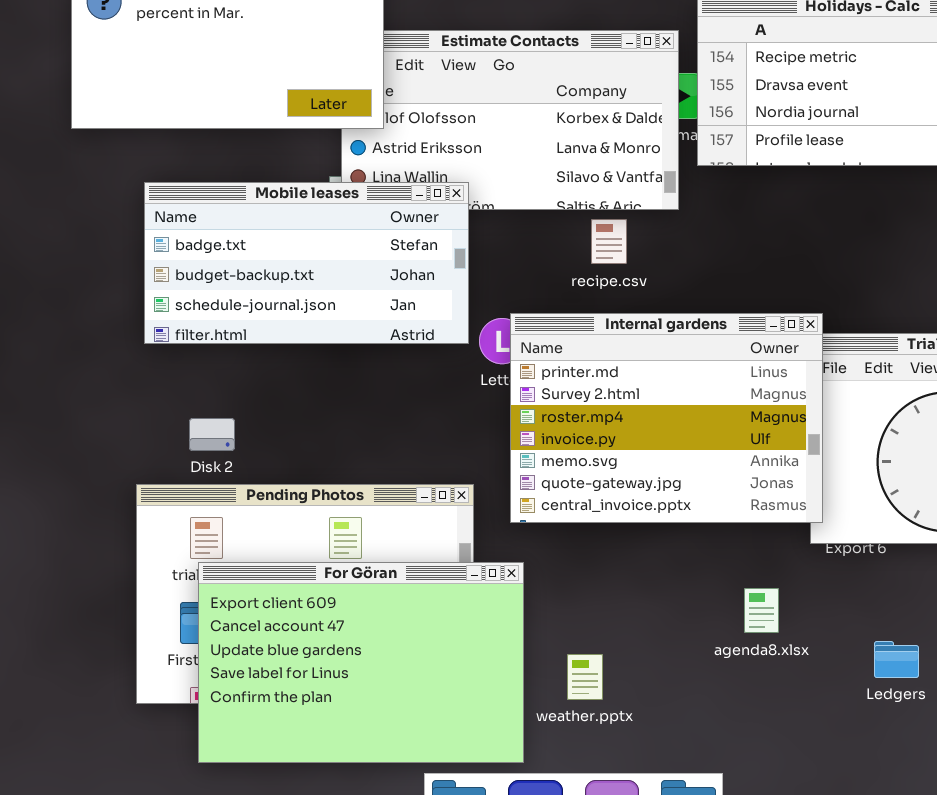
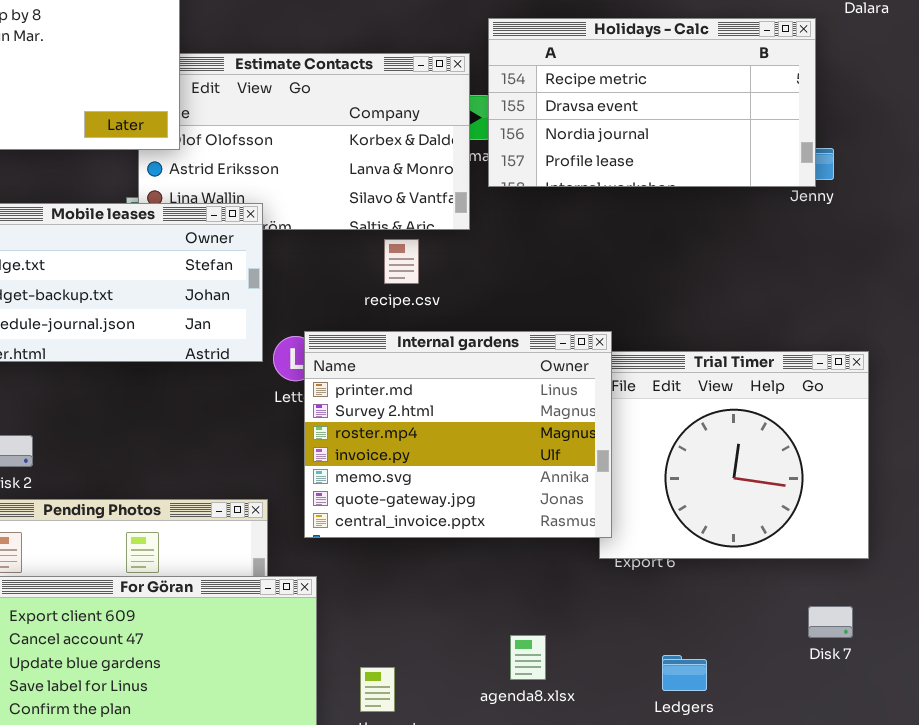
agenda8.xlsx: [744,588,779,633] -> [510,635,546,680], moved

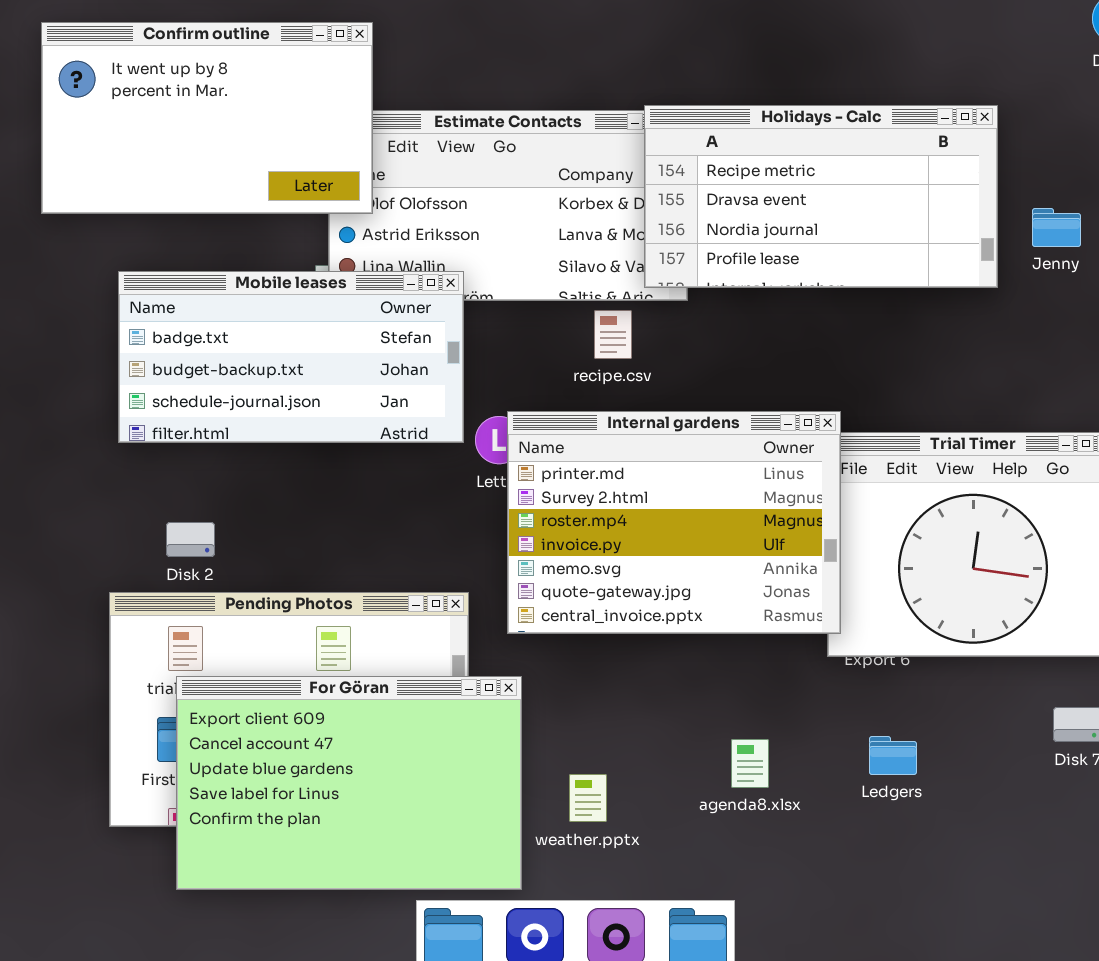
Holidays - Calc: [488,18,816,187] -> [644,105,998,288], moved
Ledgers: [662,655,707,691] -> [869,736,917,775], moved

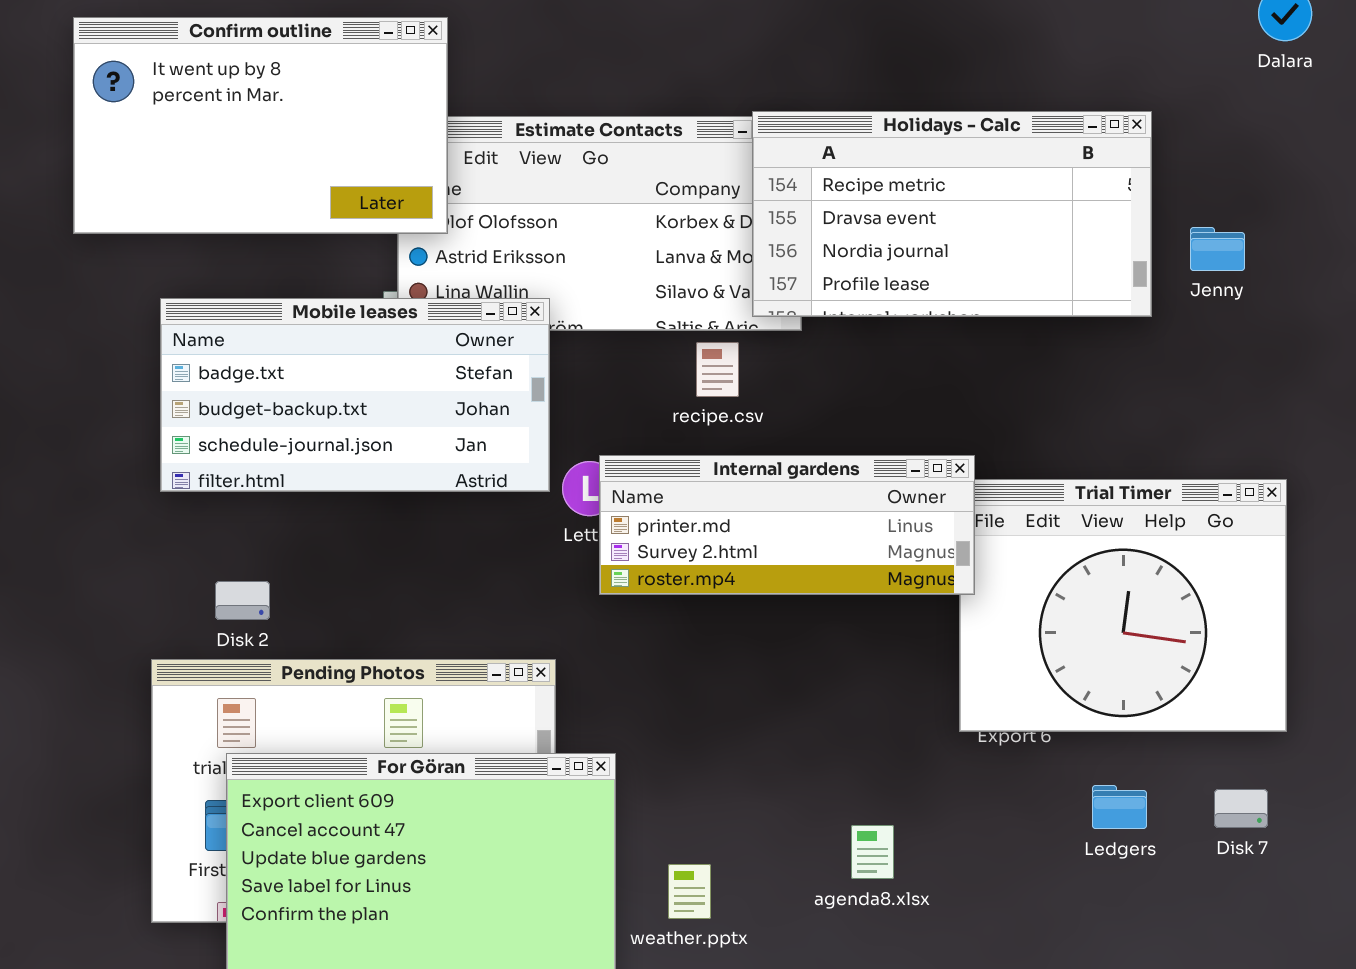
Internal gardens: [507,411,841,634] -> [599,455,975,595], resized
Ledgers: [869,736,917,775] -> [1092,785,1147,829], moved

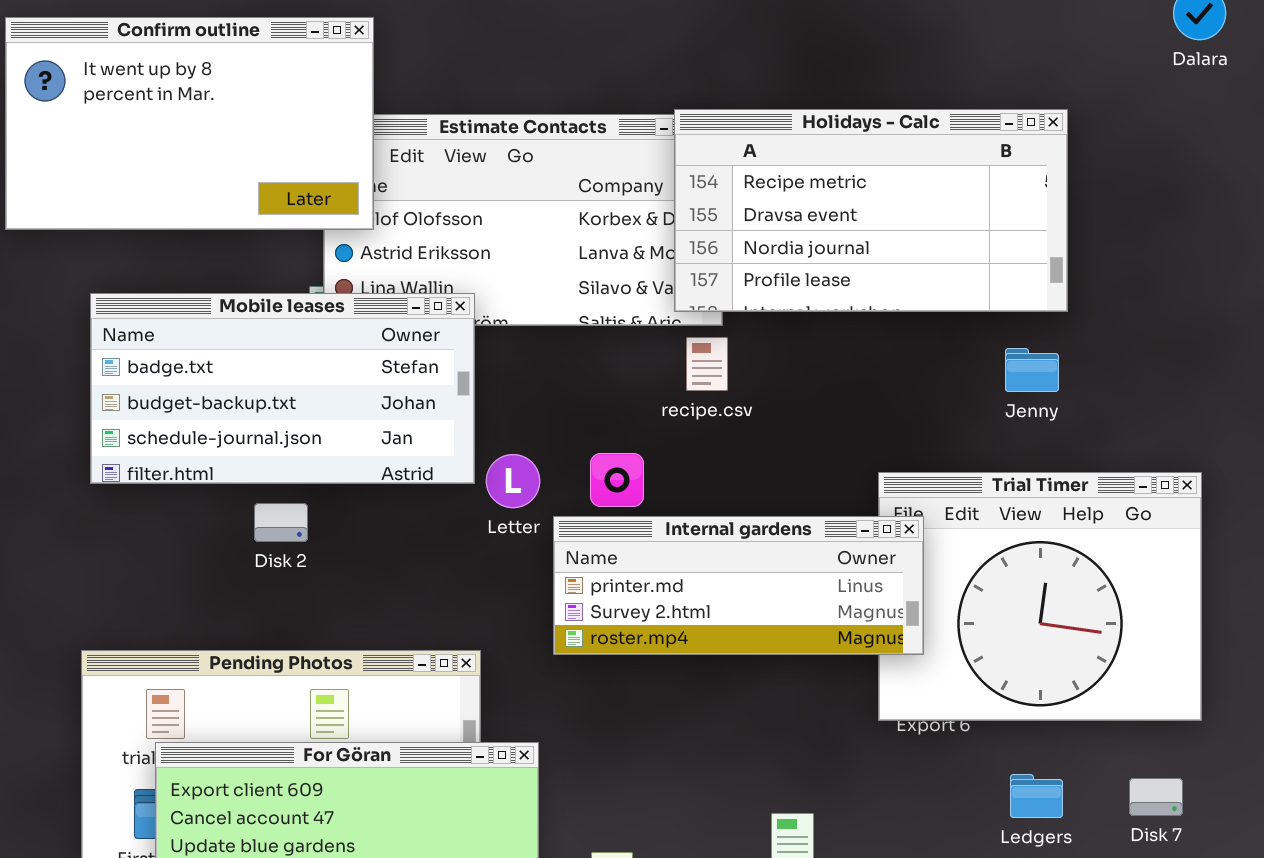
Jenny: [1190,227,1245,271] -> [1005,348,1059,392], moved
recipe.csv: [696,342,739,397] -> [686,337,728,391], moved
Internal gardens: [599,455,975,595] -> [553,516,924,655], moved
Disk 2: [215,581,270,620] -> [254,503,308,542], moved

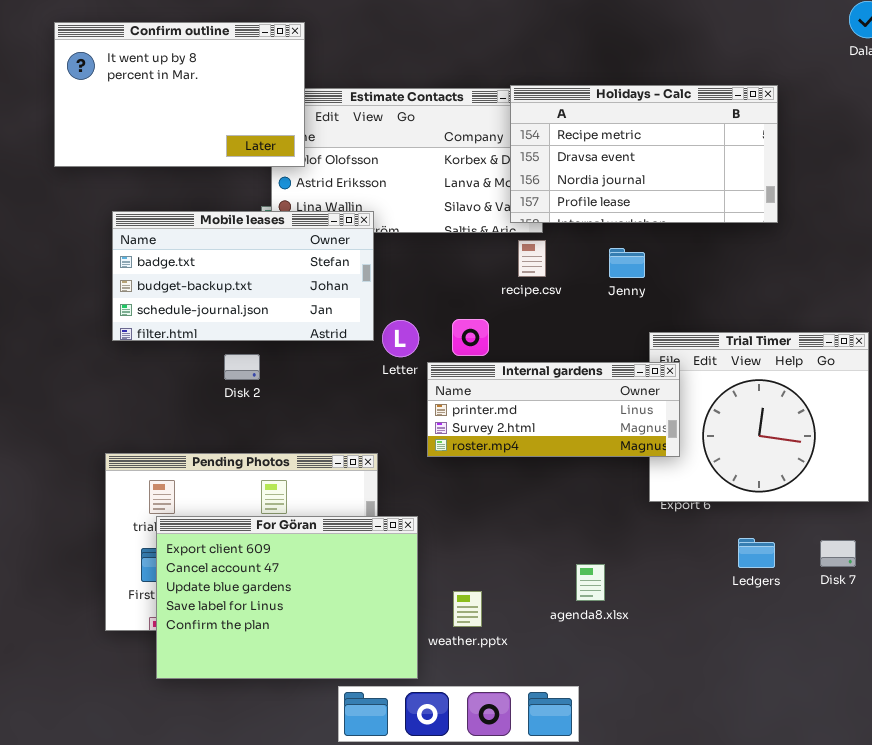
Jenny: [1005,348,1059,392] -> [609,248,645,278], moved

